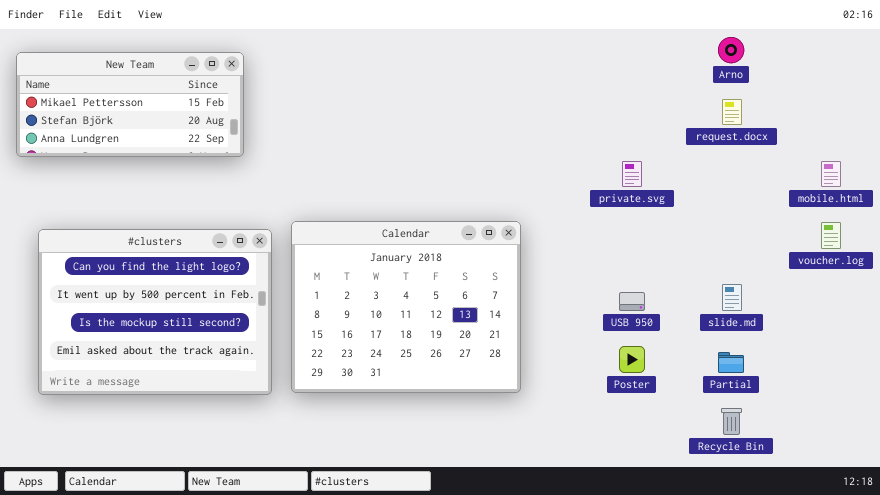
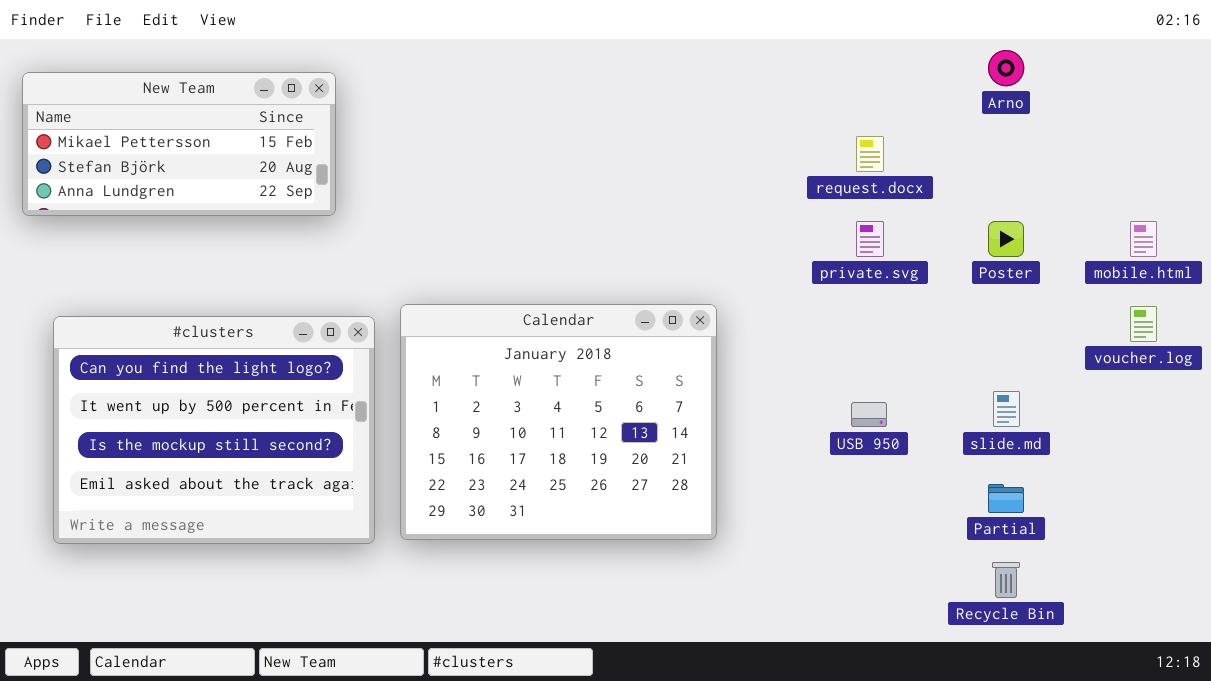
request.docx: [722,99,742,125] -> [856,136,884,172], moved
Poster: [619,346,645,373] -> [988,221,1024,257], moved

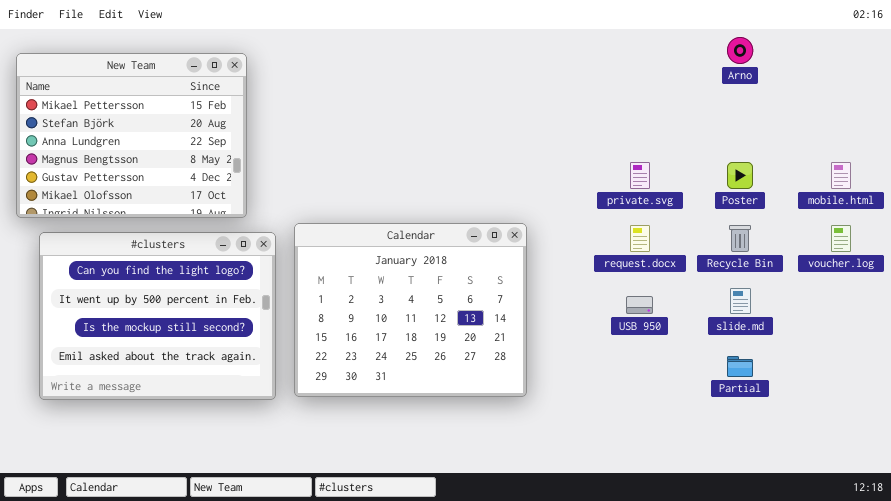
New Team: [22,72,336,216] -> [16,53,247,218], resized
request.docx: [856,136,884,172] -> [630,225,650,252], moved
Recycle Bin: [992,562,1020,598] -> [729,225,751,252], moved

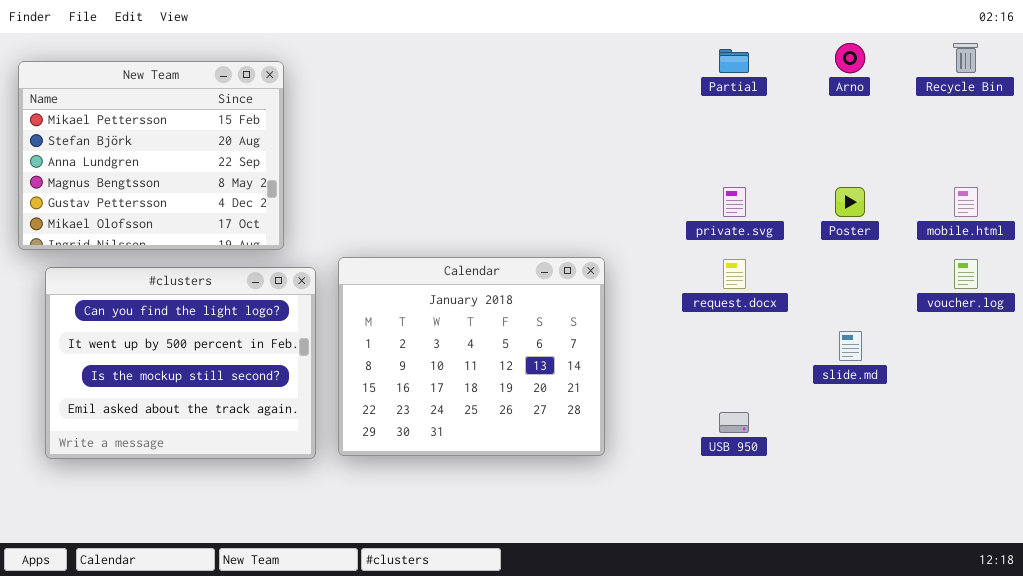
Recycle Bin: [729,225,751,252] -> [953,43,978,73], moved
USB 950: [626,296,653,314] -> [719,412,749,433], moved
Partial: [727,356,753,377] -> [719,49,749,73], moved

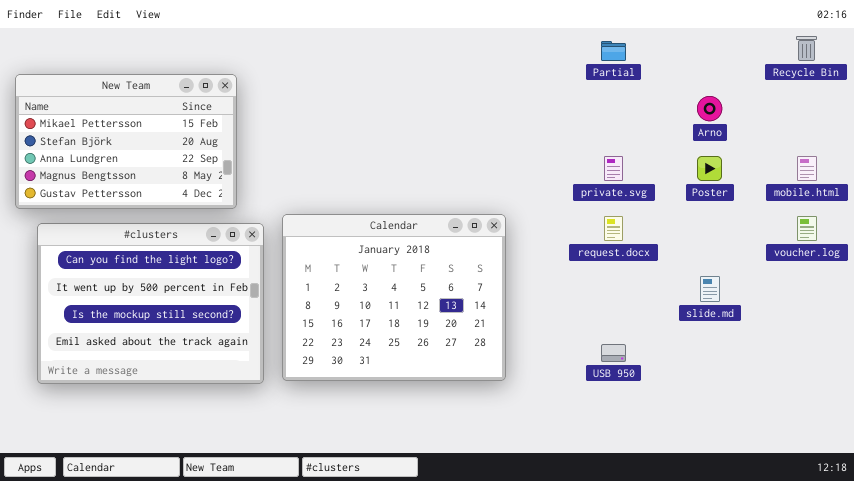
Arno: [835,43,865,73] -> [697,96,722,121], moved
New Team: [18,61,284,250] -> [15,74,237,209], resized

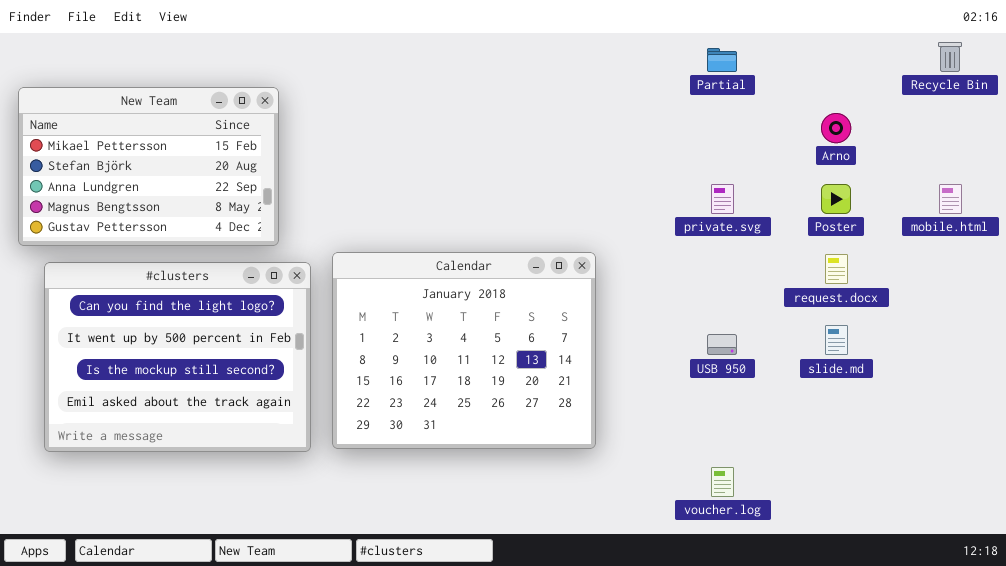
request.docx: [604,216,623,241] -> [825,254,848,284], moved
voucher.log: [797,216,817,241] -> [711,467,734,497], moved
USB 950: [601,344,626,362] -> [707,334,737,355], moved

